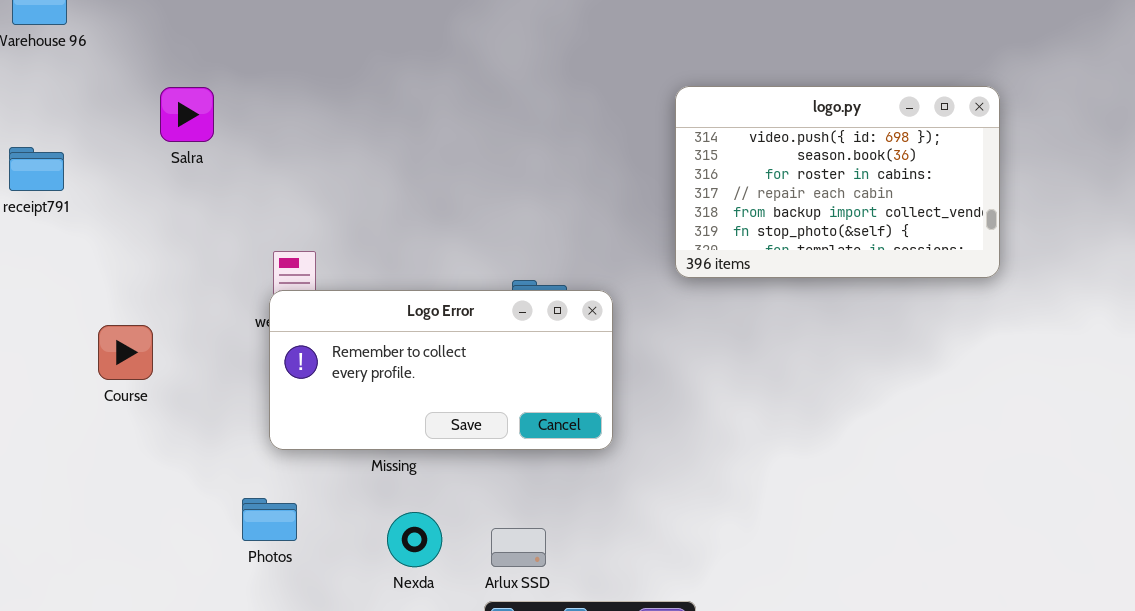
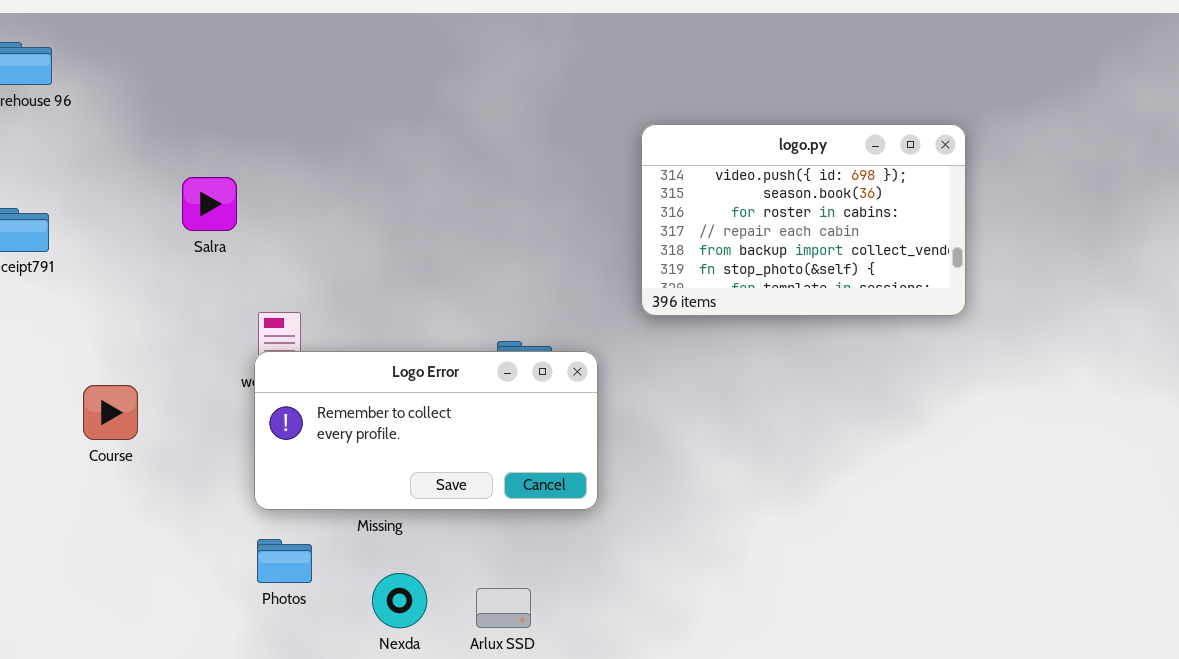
logo.py: [675,86,1000,278] -> [641,124,966,316], moved
Salra: [160,87,214,142] -> [182,177,237,231], moved
Photos: [242,498,297,541] -> [257,539,312,583], moved

